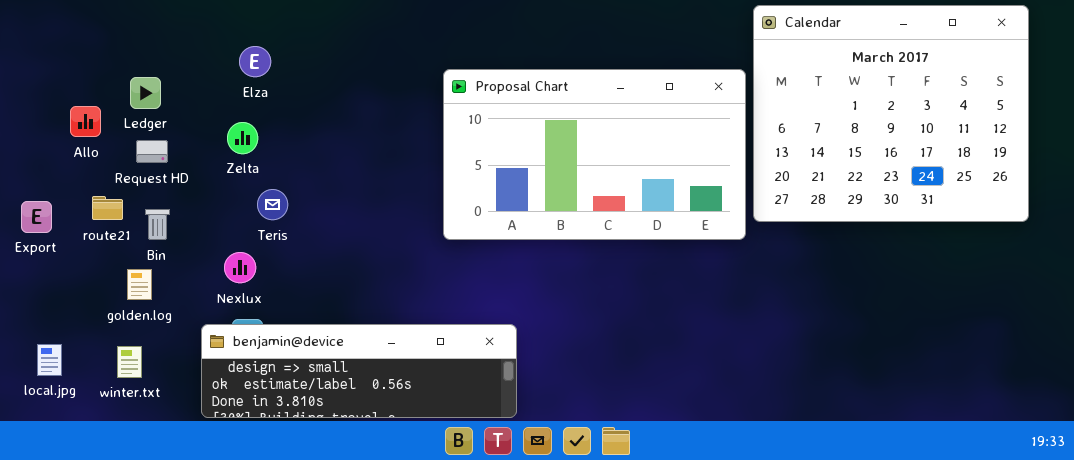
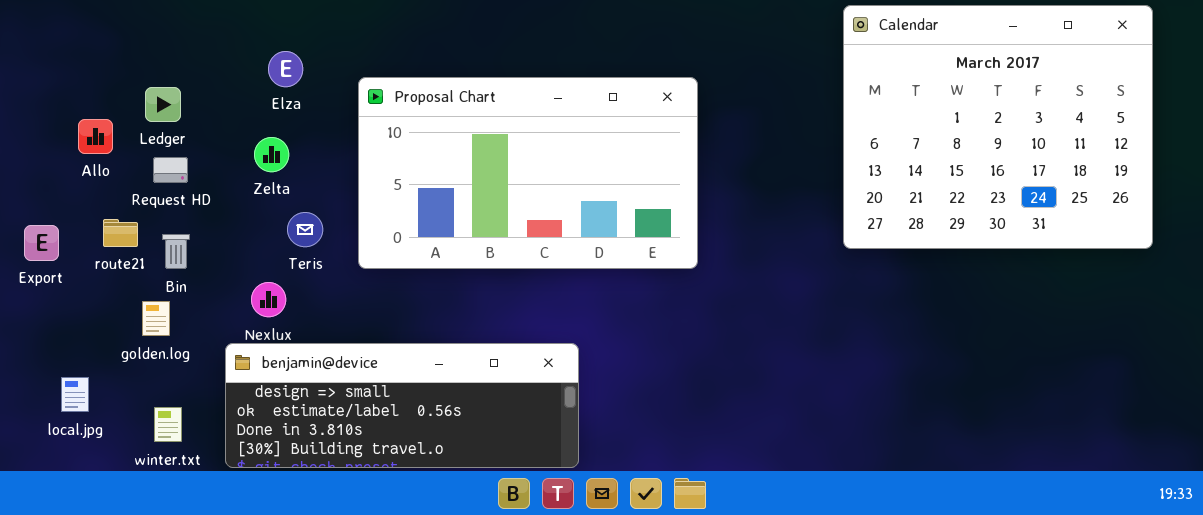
Proposal Chart: [443,69,746,240] -> [358,77,698,269], moved
benjamin@device: [201,324,517,418] -> [225,343,579,468], resized
local.jpg: [37,344,62,376] -> [61,377,89,412], moved
winter.txt: [117,346,142,378] -> [154,407,182,442], moved

